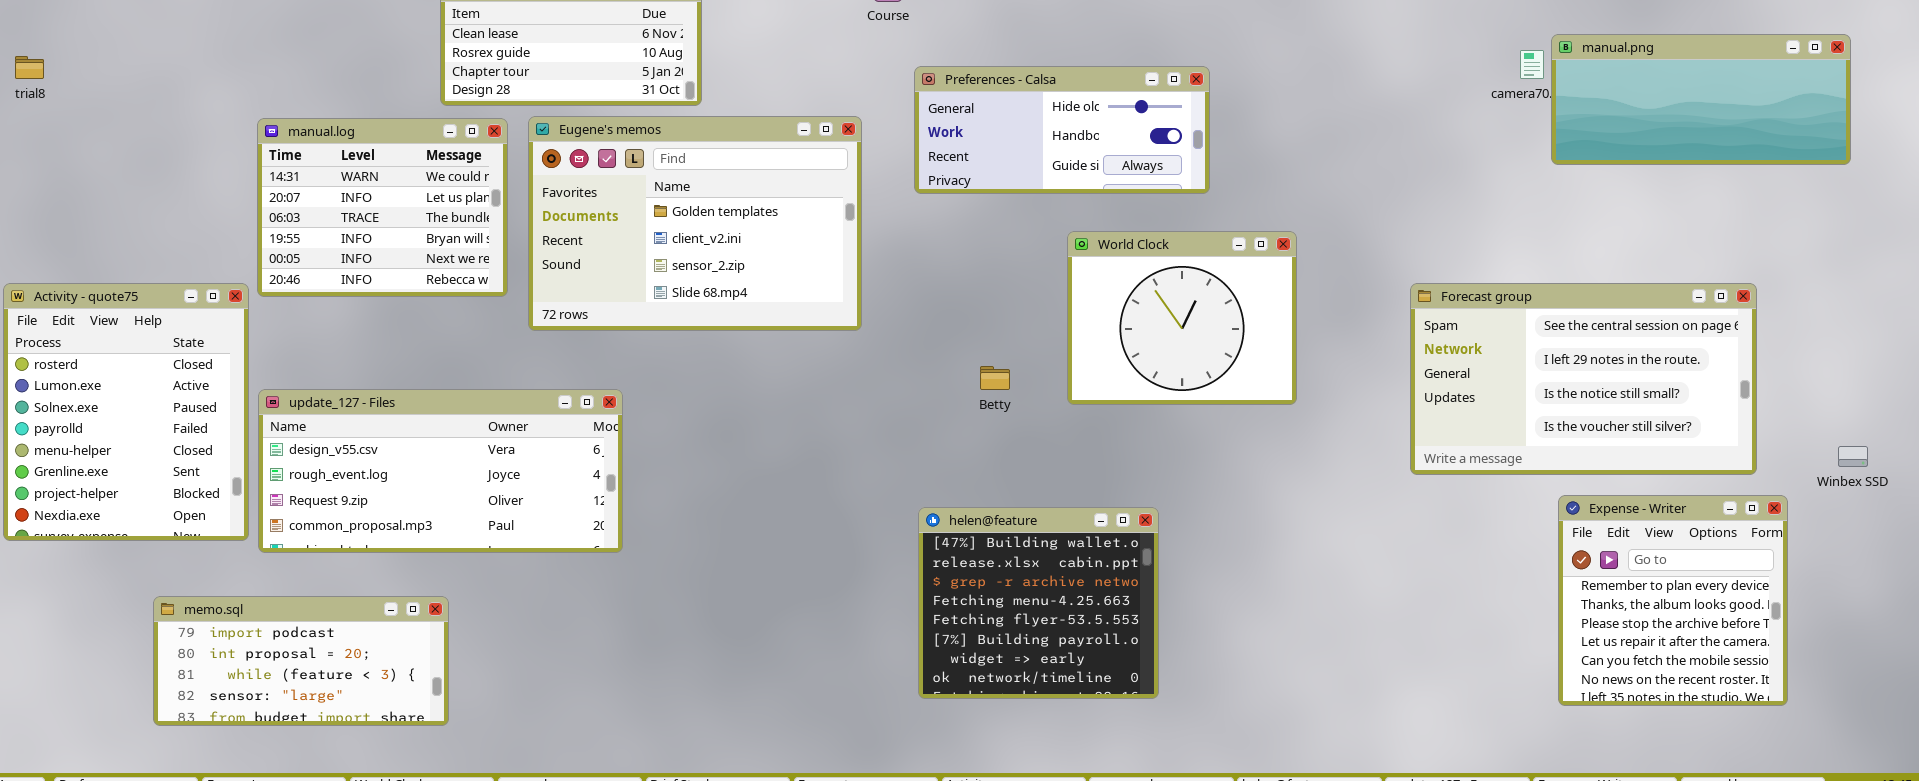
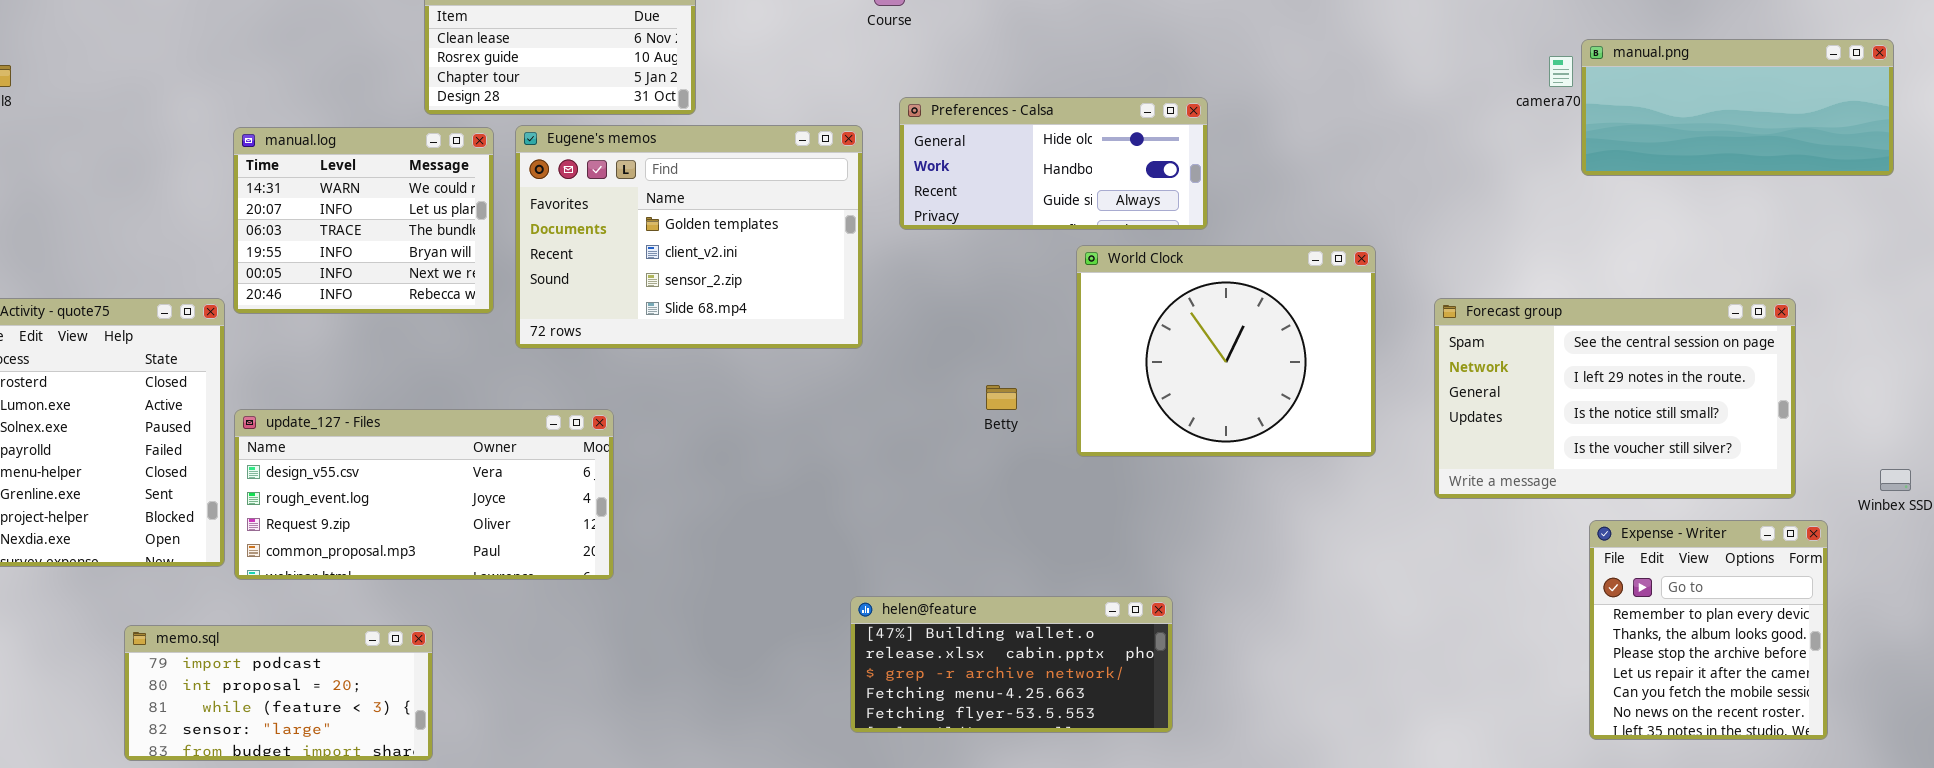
Preferences - Calsa: [914,66,1210,194] -> [899,97,1208,230], moved
World Clock: [1067,231,1297,405] -> [1076,245,1376,457], resized
helen@feature: [918,507,1159,699] -> [850,596,1173,733], resized

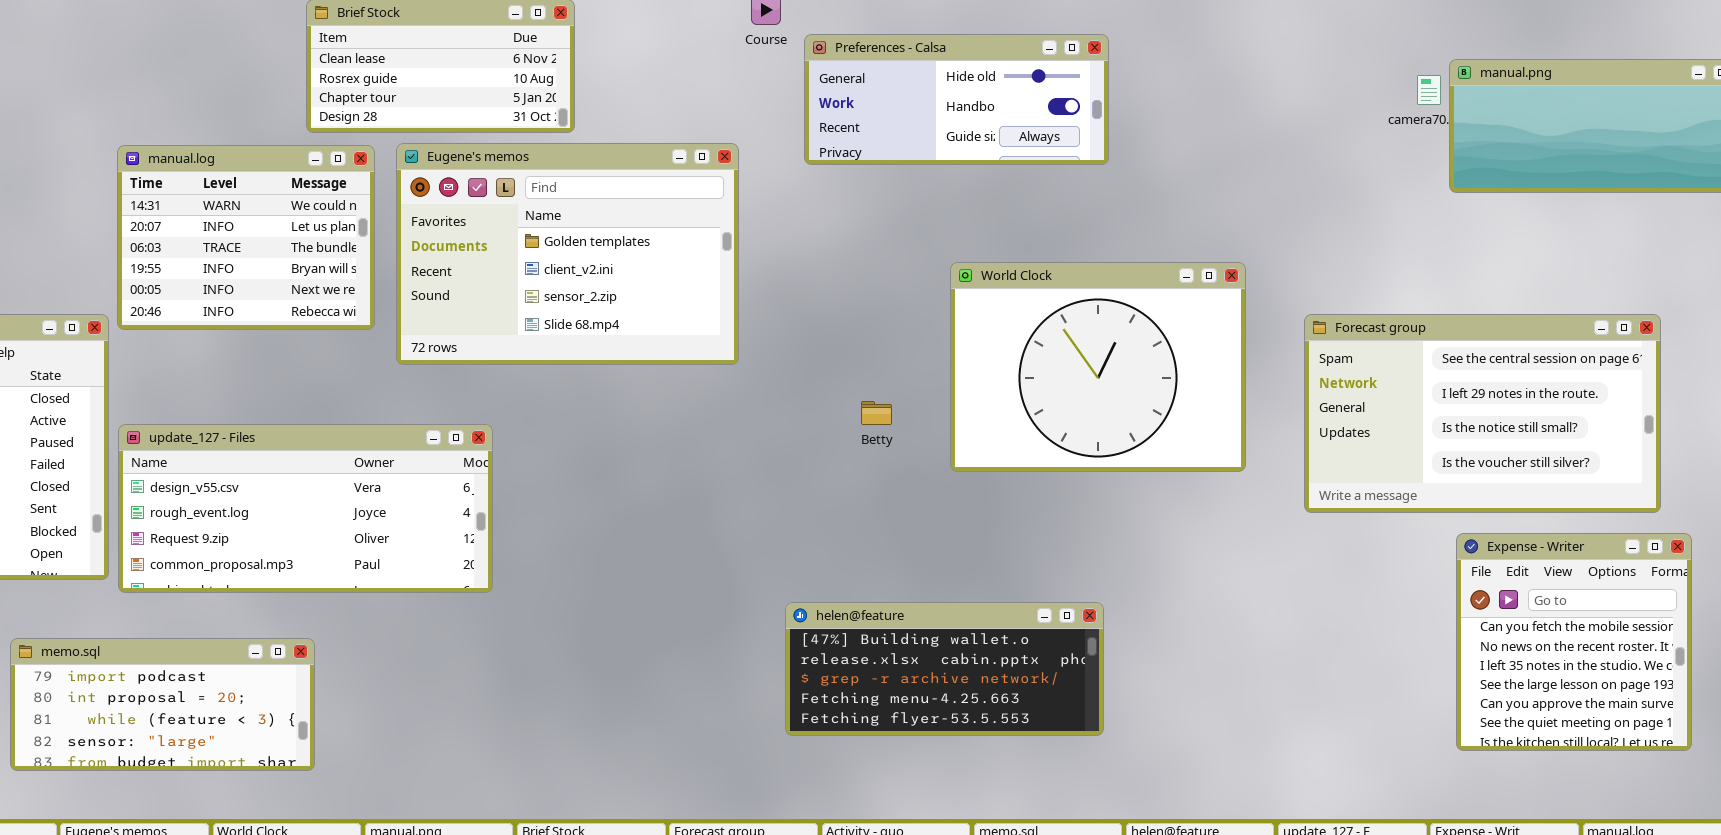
Preferences - Calsa: [899,97,1208,230] -> [804,34,1109,165], moved
Expense - Writer: [1589,520,1828,740] -> [1456,533,1692,751], scrolled down 4 rows
helen@feature: [850,596,1173,733] -> [785,602,1104,736], moved

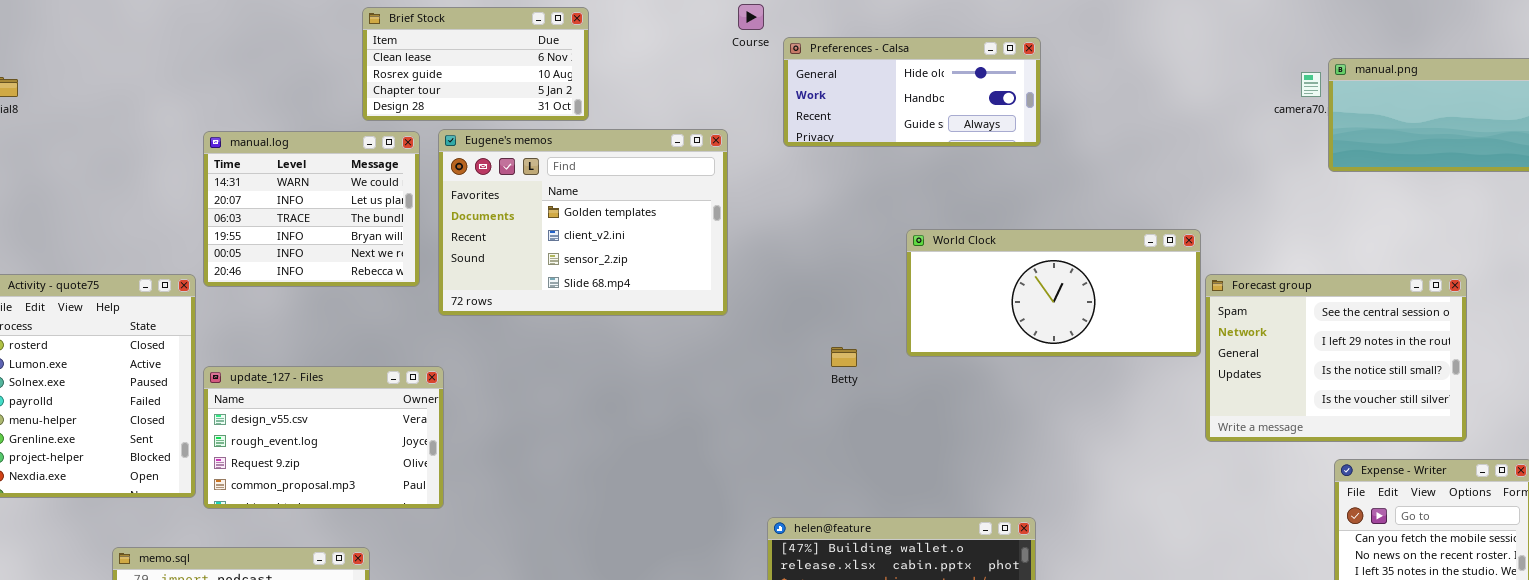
World Clock: [950,262,1246,472] -> [906,229,1201,357], resized
Forecast group: [1304,314,1661,513] -> [1205,274,1467,442], resized
update_127 - Files: [118,424,493,593] -> [203,366,444,509], resized

